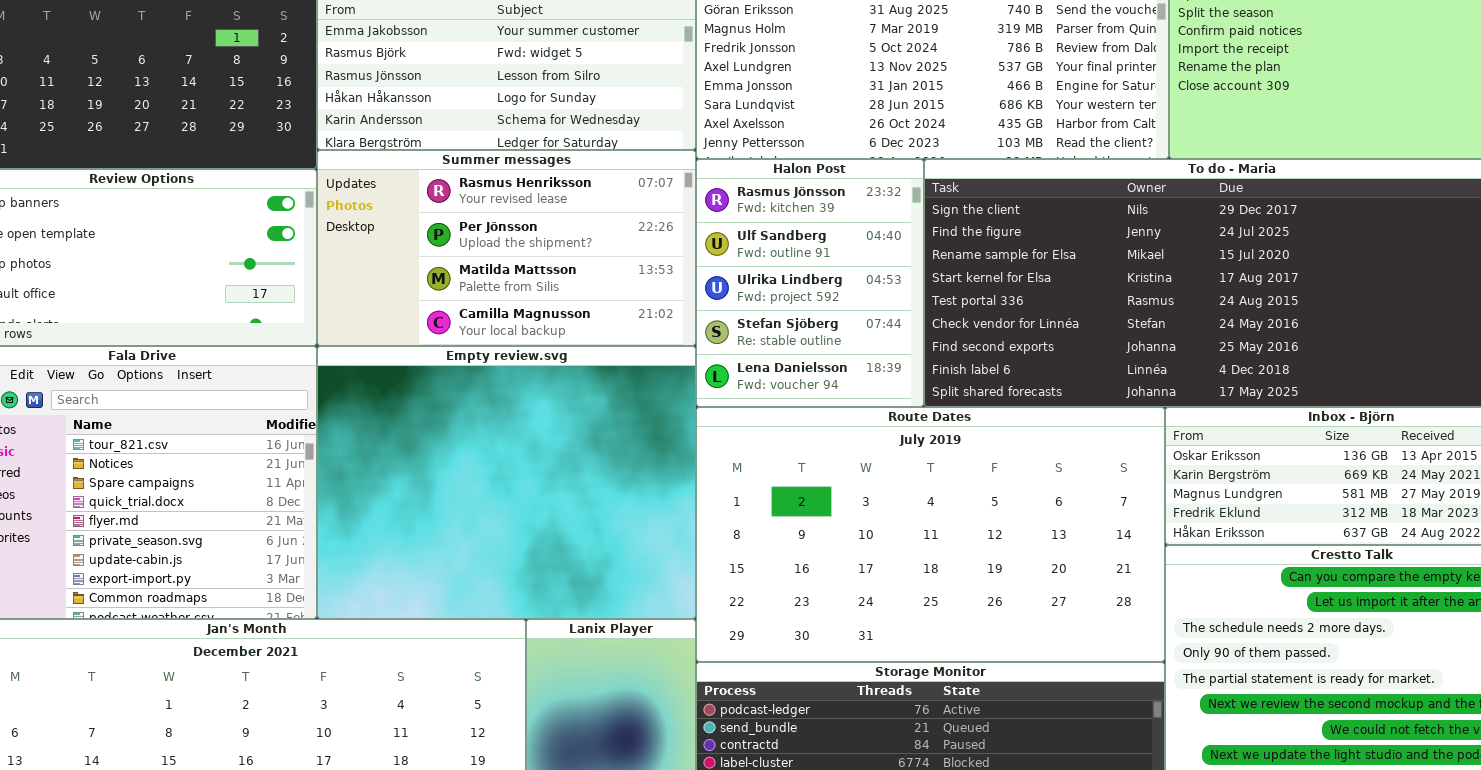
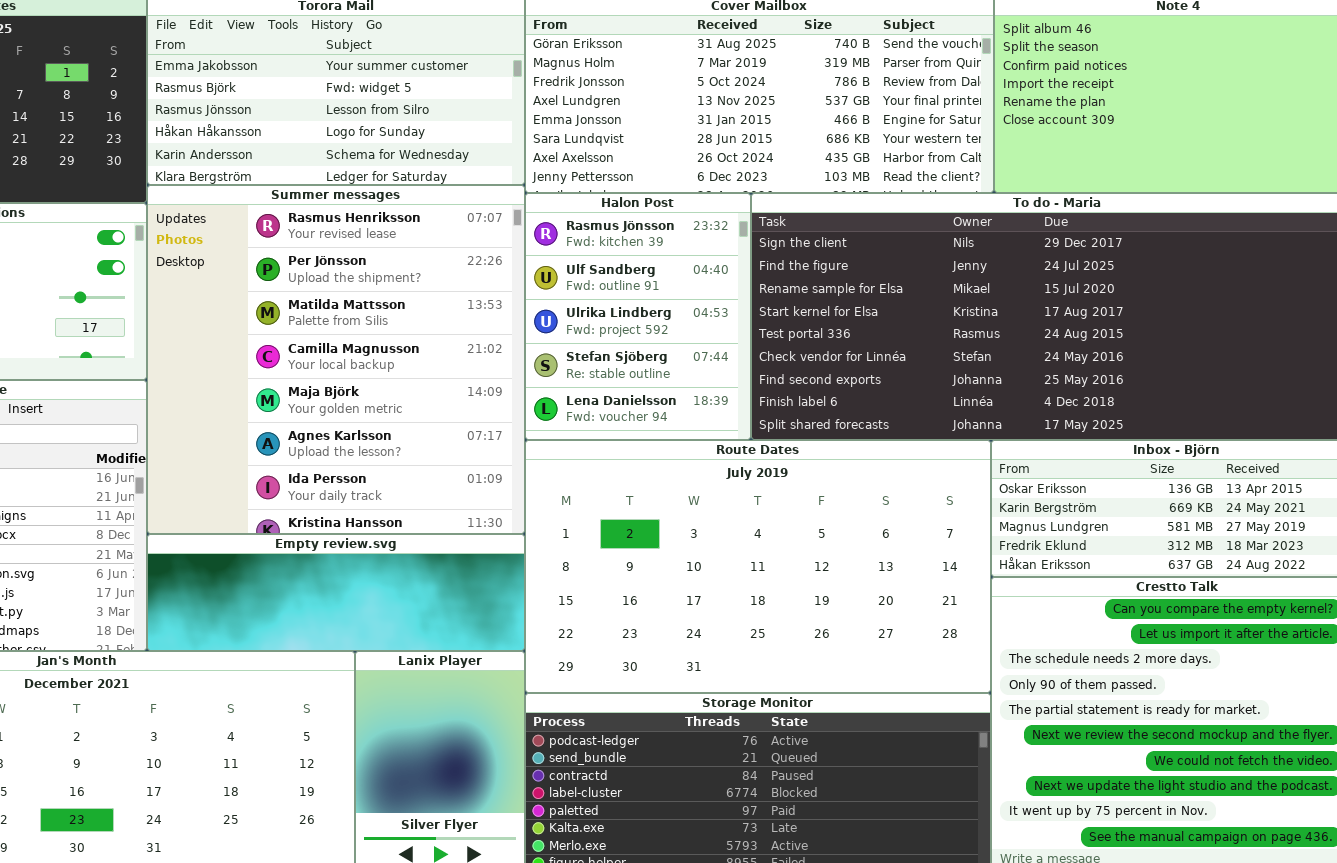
Summer messages: [317,150,696,346] -> [147,185,525,534], resized
Empty review.svg: [317,346,696,619] -> [147,534,525,651], resized

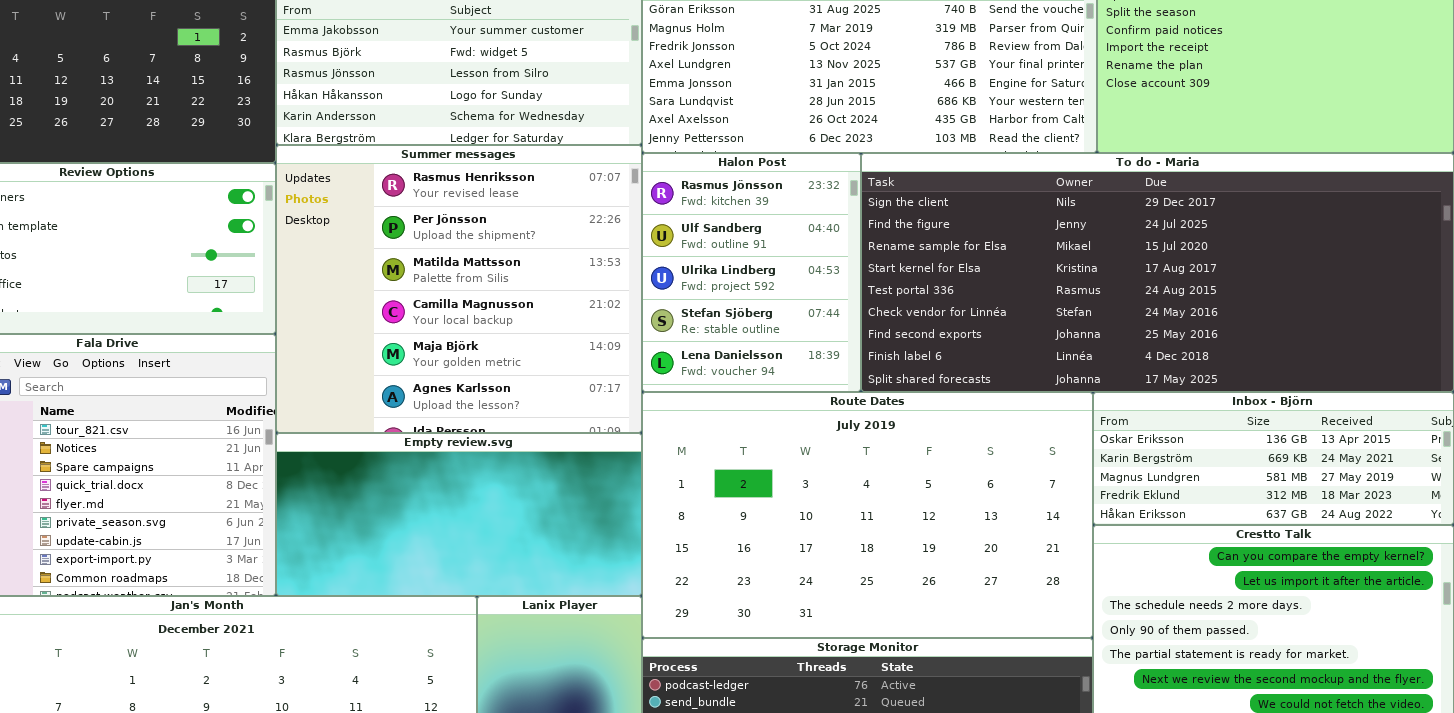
Summer messages: [147,185,525,534] -> [276,145,642,433], resized
Empty review.svg: [147,534,525,651] -> [276,433,642,596], resized

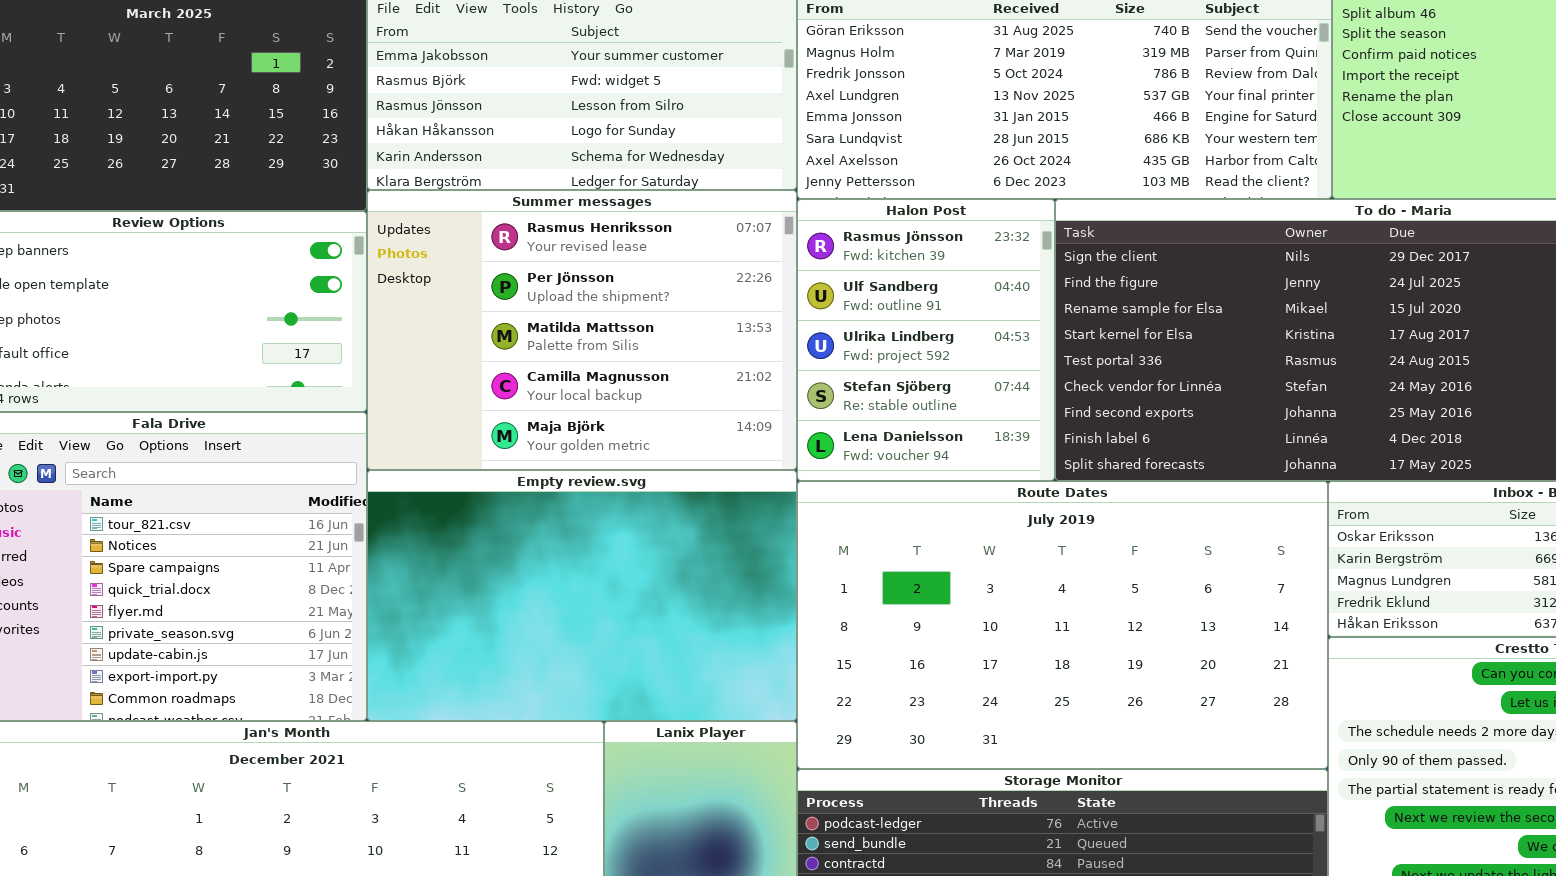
Summer messages: [276,145,642,433] -> [367,190,797,470], resized
Empty review.svg: [276,433,642,596] -> [367,470,797,721], resized

